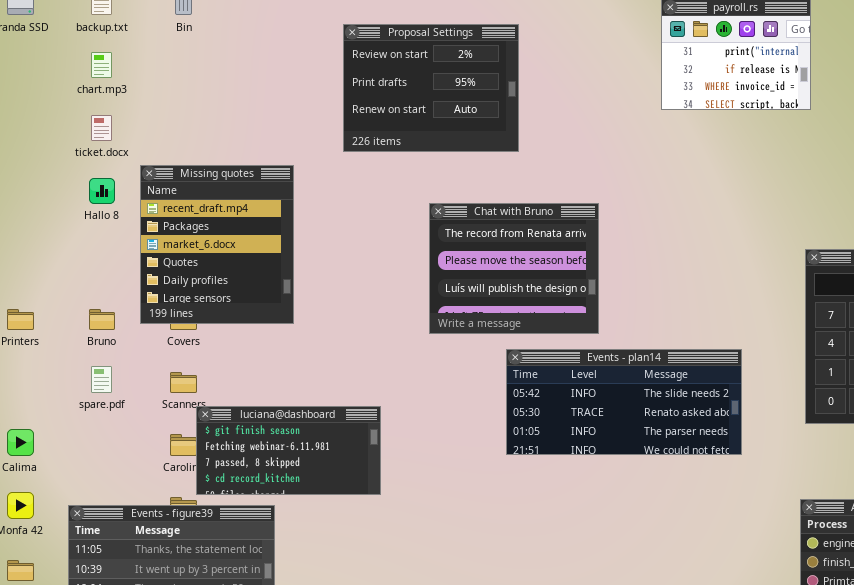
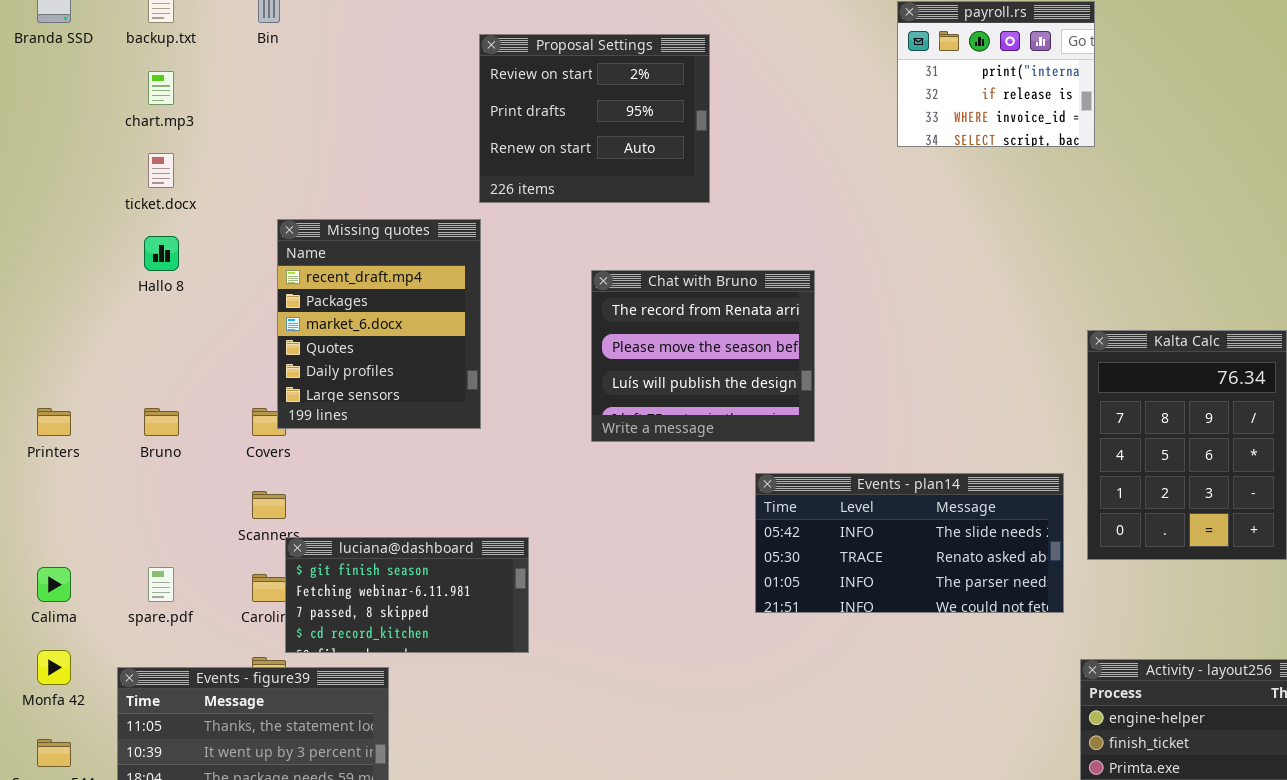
Missing quotes: [140,165,294,324] -> [277,219,481,429], moved
Events - plan14: [506,349,742,455] -> [755,473,1064,613], moved
spare.pdf: [91,366,112,393] -> [148,567,174,602], moved

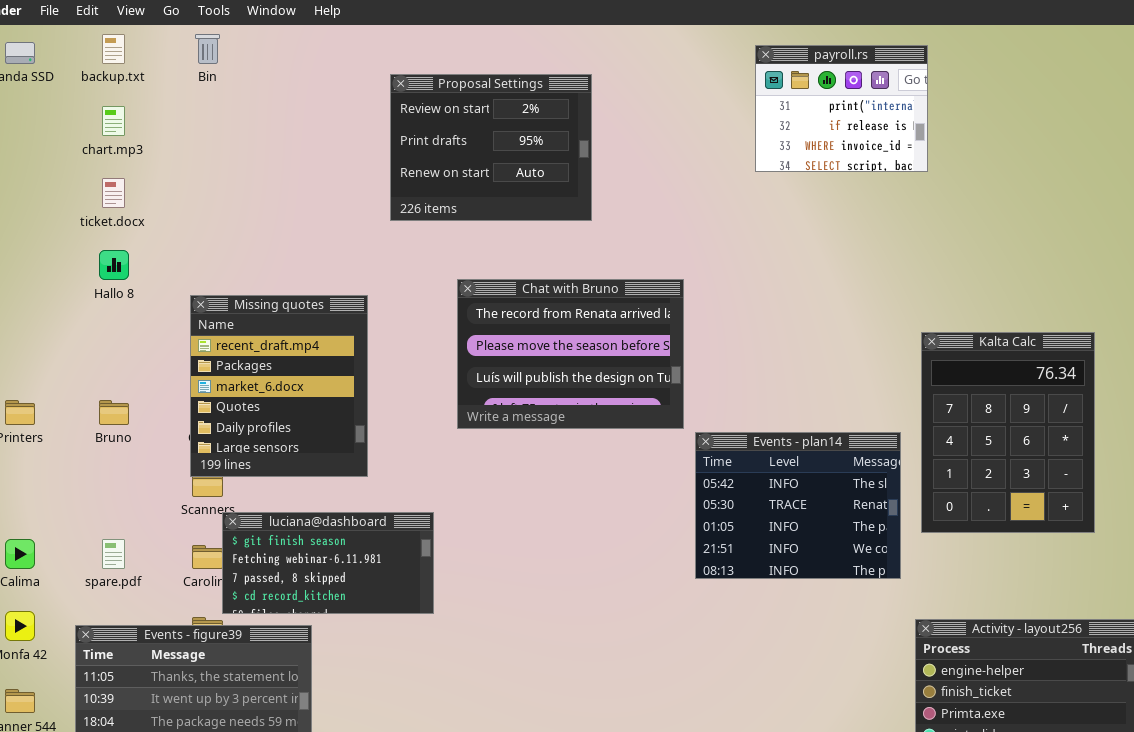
Missing quotes: [277,219,481,429] -> [190,295,368,477], moved
Chat with Bruno: [591,270,815,442] -> [457,279,684,429], resized
Events - plan14: [755,473,1064,613] -> [695,432,901,579], resized

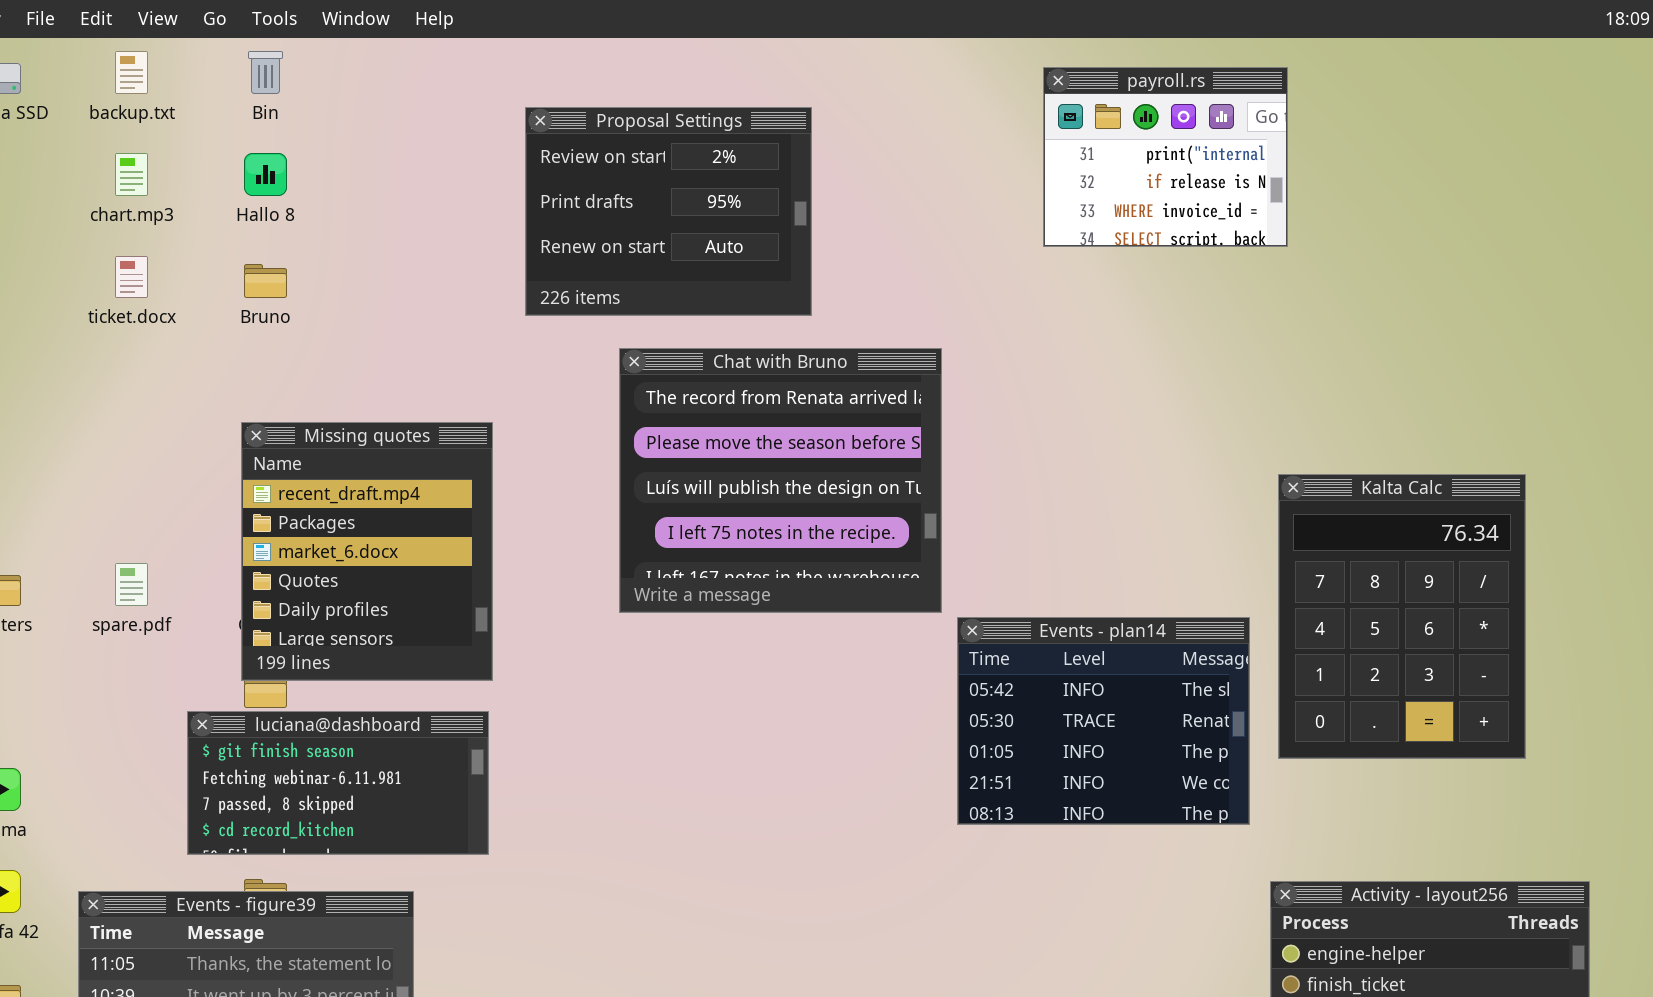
Hallo 8: [99,250,129,280] -> [244,153,287,196], moved
Chat with Bruno: [457,279,684,429] -> [619,348,942,613], resized
Bruno: [99,400,129,425] -> [244,264,287,298], moved
luciana@dashboard: [222,512,434,614] -> [187,711,489,855], moved
spare.pdf: [102,539,125,569] -> [115,563,148,606], moved

